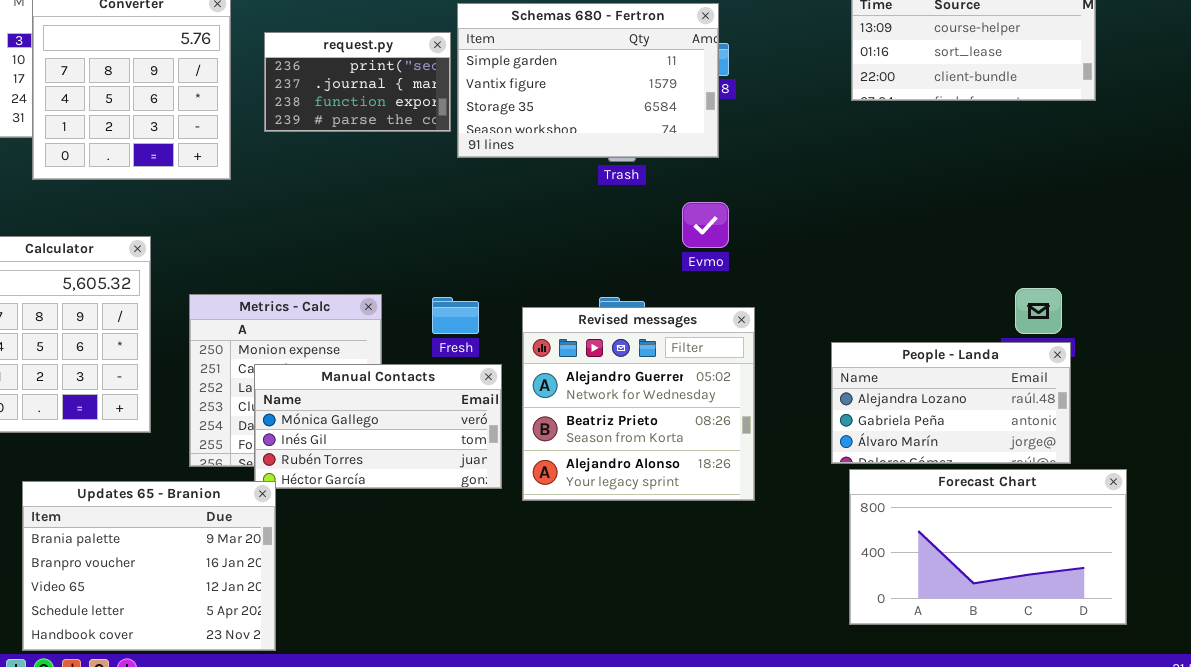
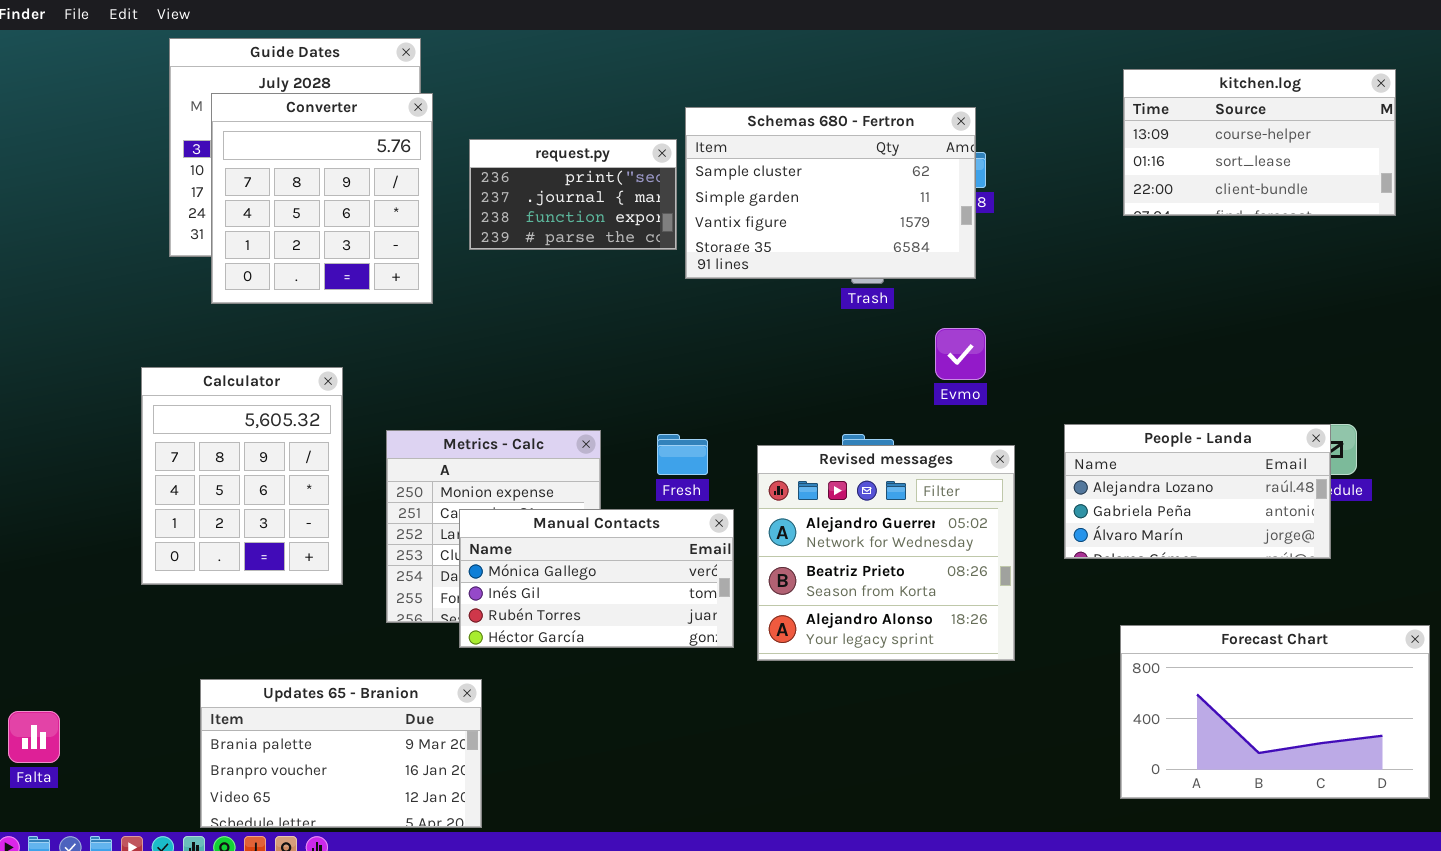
Schemas 680 - Fertron: [457,3,719,158] -> [685,107,976,279], scrolled up 1 row
People - Landa: [831,342,1071,464] -> [1064,424,1331,559], moved
Updates 65 - Branion: [22,481,276,651] -> [200,679,482,828], resized

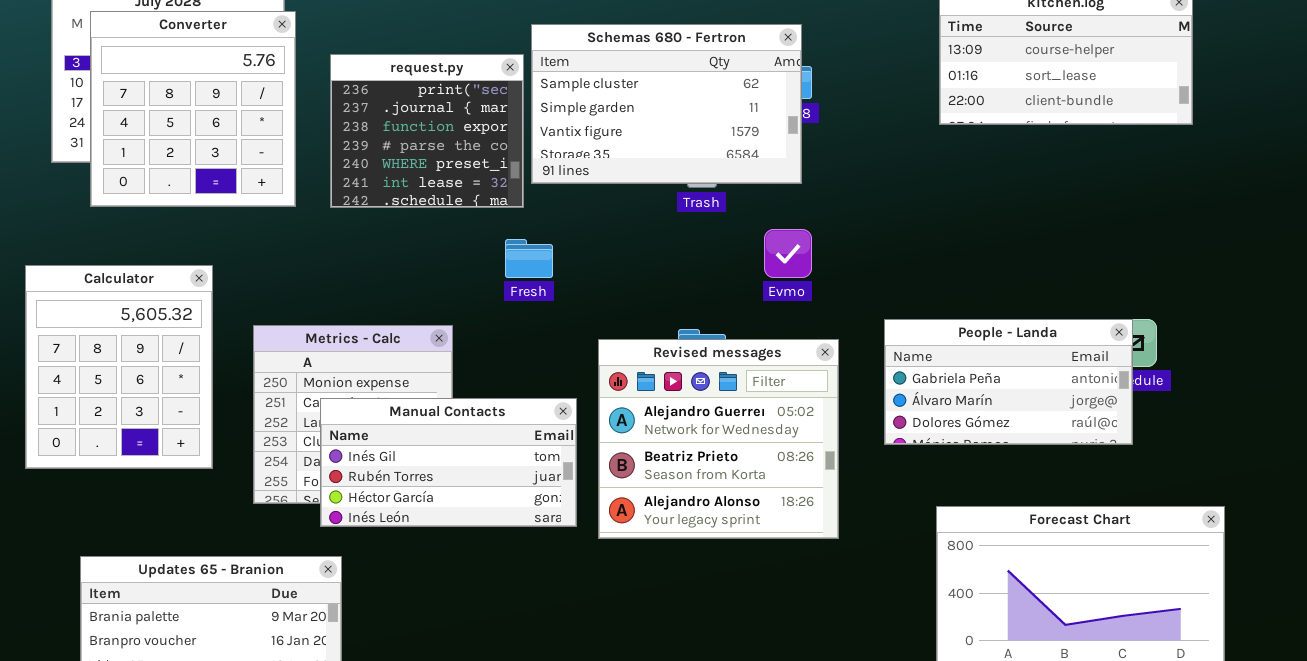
request.py: [469,139,677,250] -> [330,54,524,208], resized
People - Landa: [1064,424,1331,559] -> [884,319,1133,445], scrolled down 1 row
Fresh: [657,434,708,475] -> [505,239,553,278], moved
Manual Contacts: [459,509,734,648] -> [320,398,577,527], scrolled down 1 row

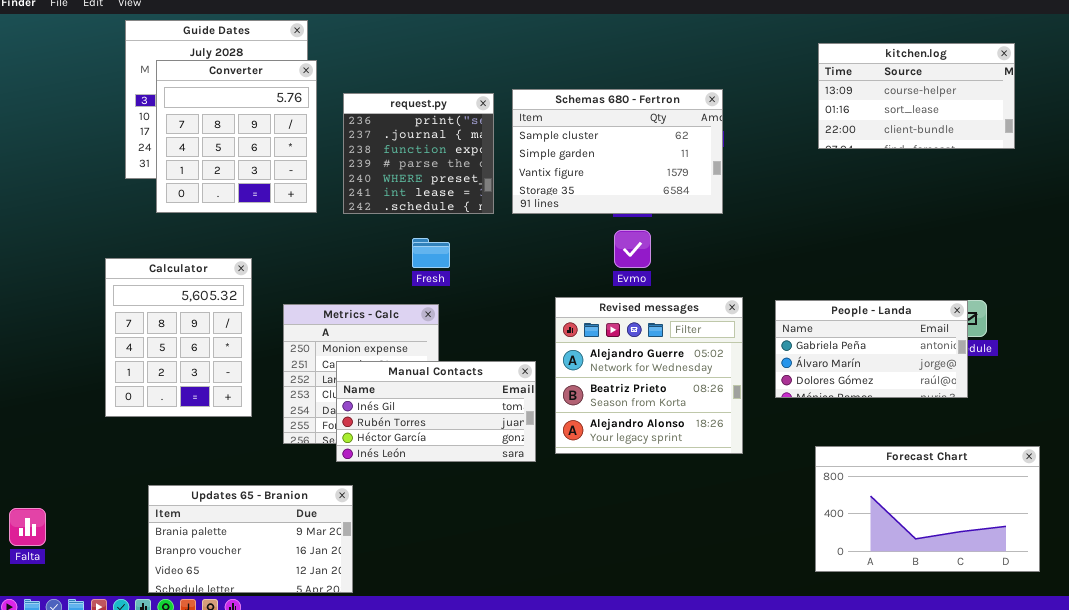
Schemas 680 - Fertron: [531,24,802,184] -> [512,89,723,214], moved
Evmo: [764,229,812,278] -> [614,230,651,268], moved
Fresh: [505,239,553,278] -> [412,238,450,268], moved
Revised messages: [598,339,839,539] -> [555,297,743,454], moved

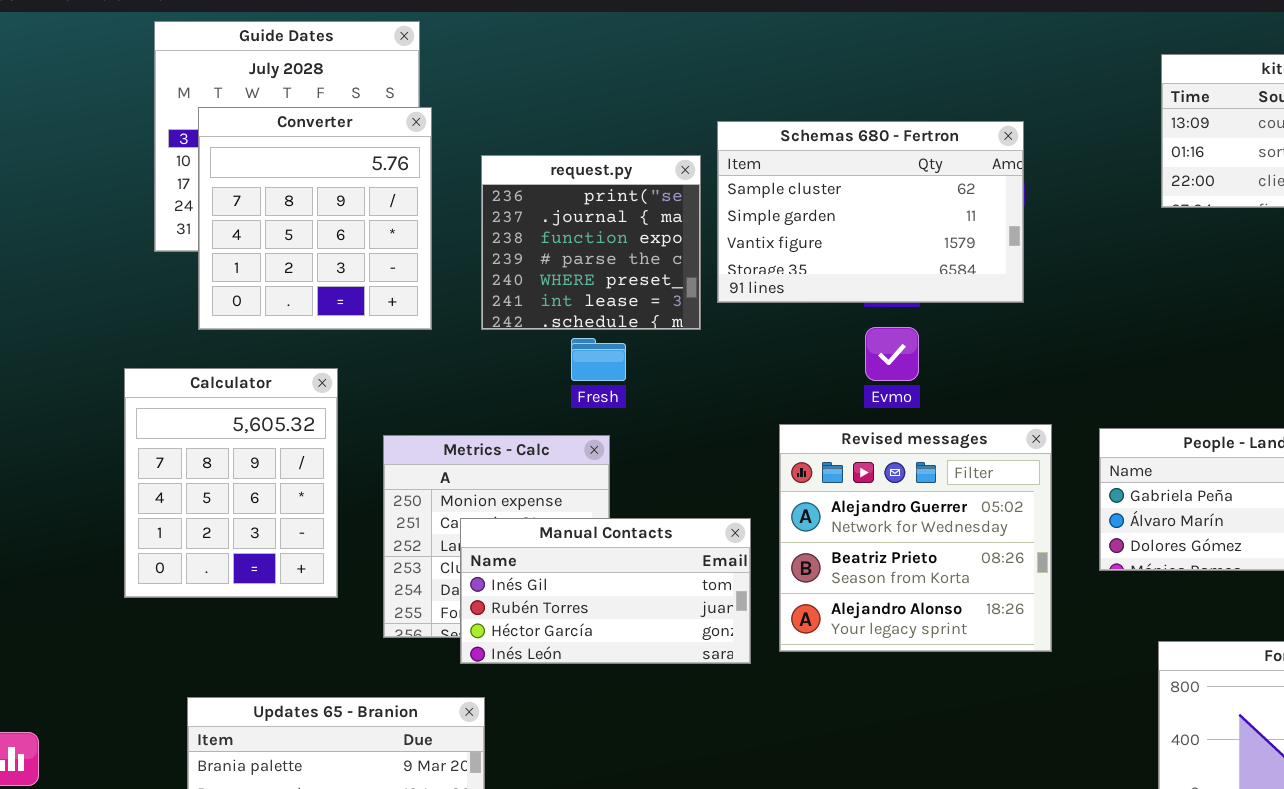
Converter: [156,60,317,213] -> [198,107,432,330], moved
request.py: [343,93,494,214] -> [481,155,701,330], moved

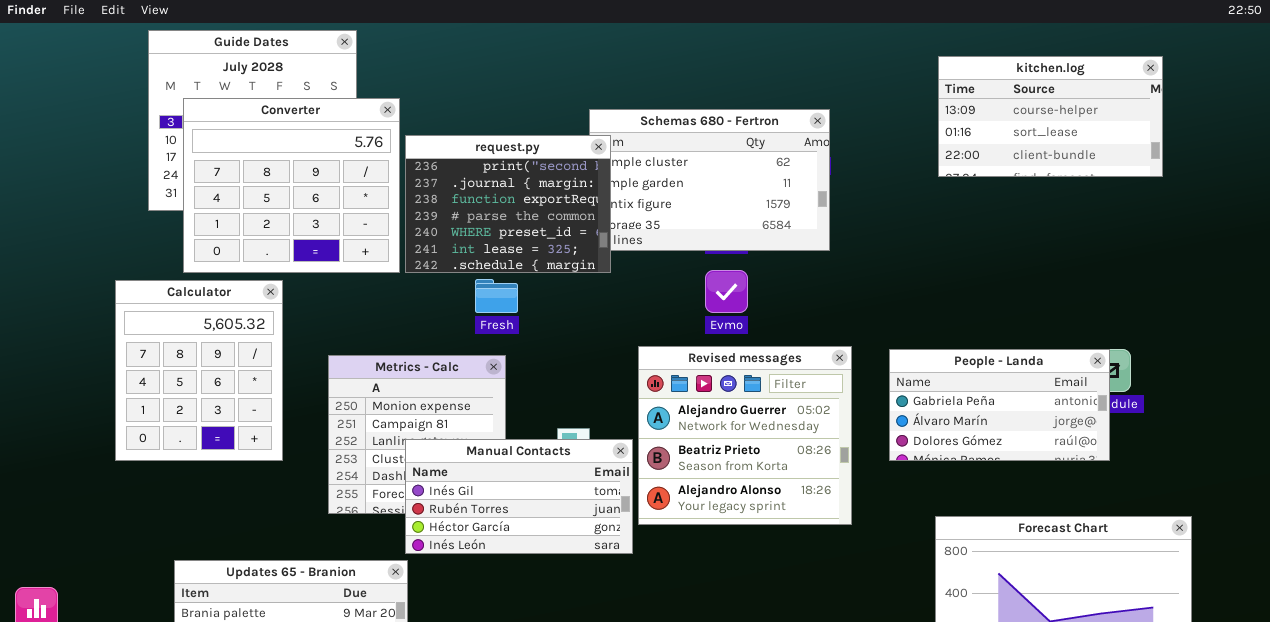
Converter: [198,107,432,330] -> [183,98,400,273], resized
request.py: [481,155,701,330] -> [405,135,611,273], resized
Calculator: [124,368,338,598] -> [115,280,283,461], moved
Manual Contacts: [460,518,751,664] -> [405,439,633,554], moved

